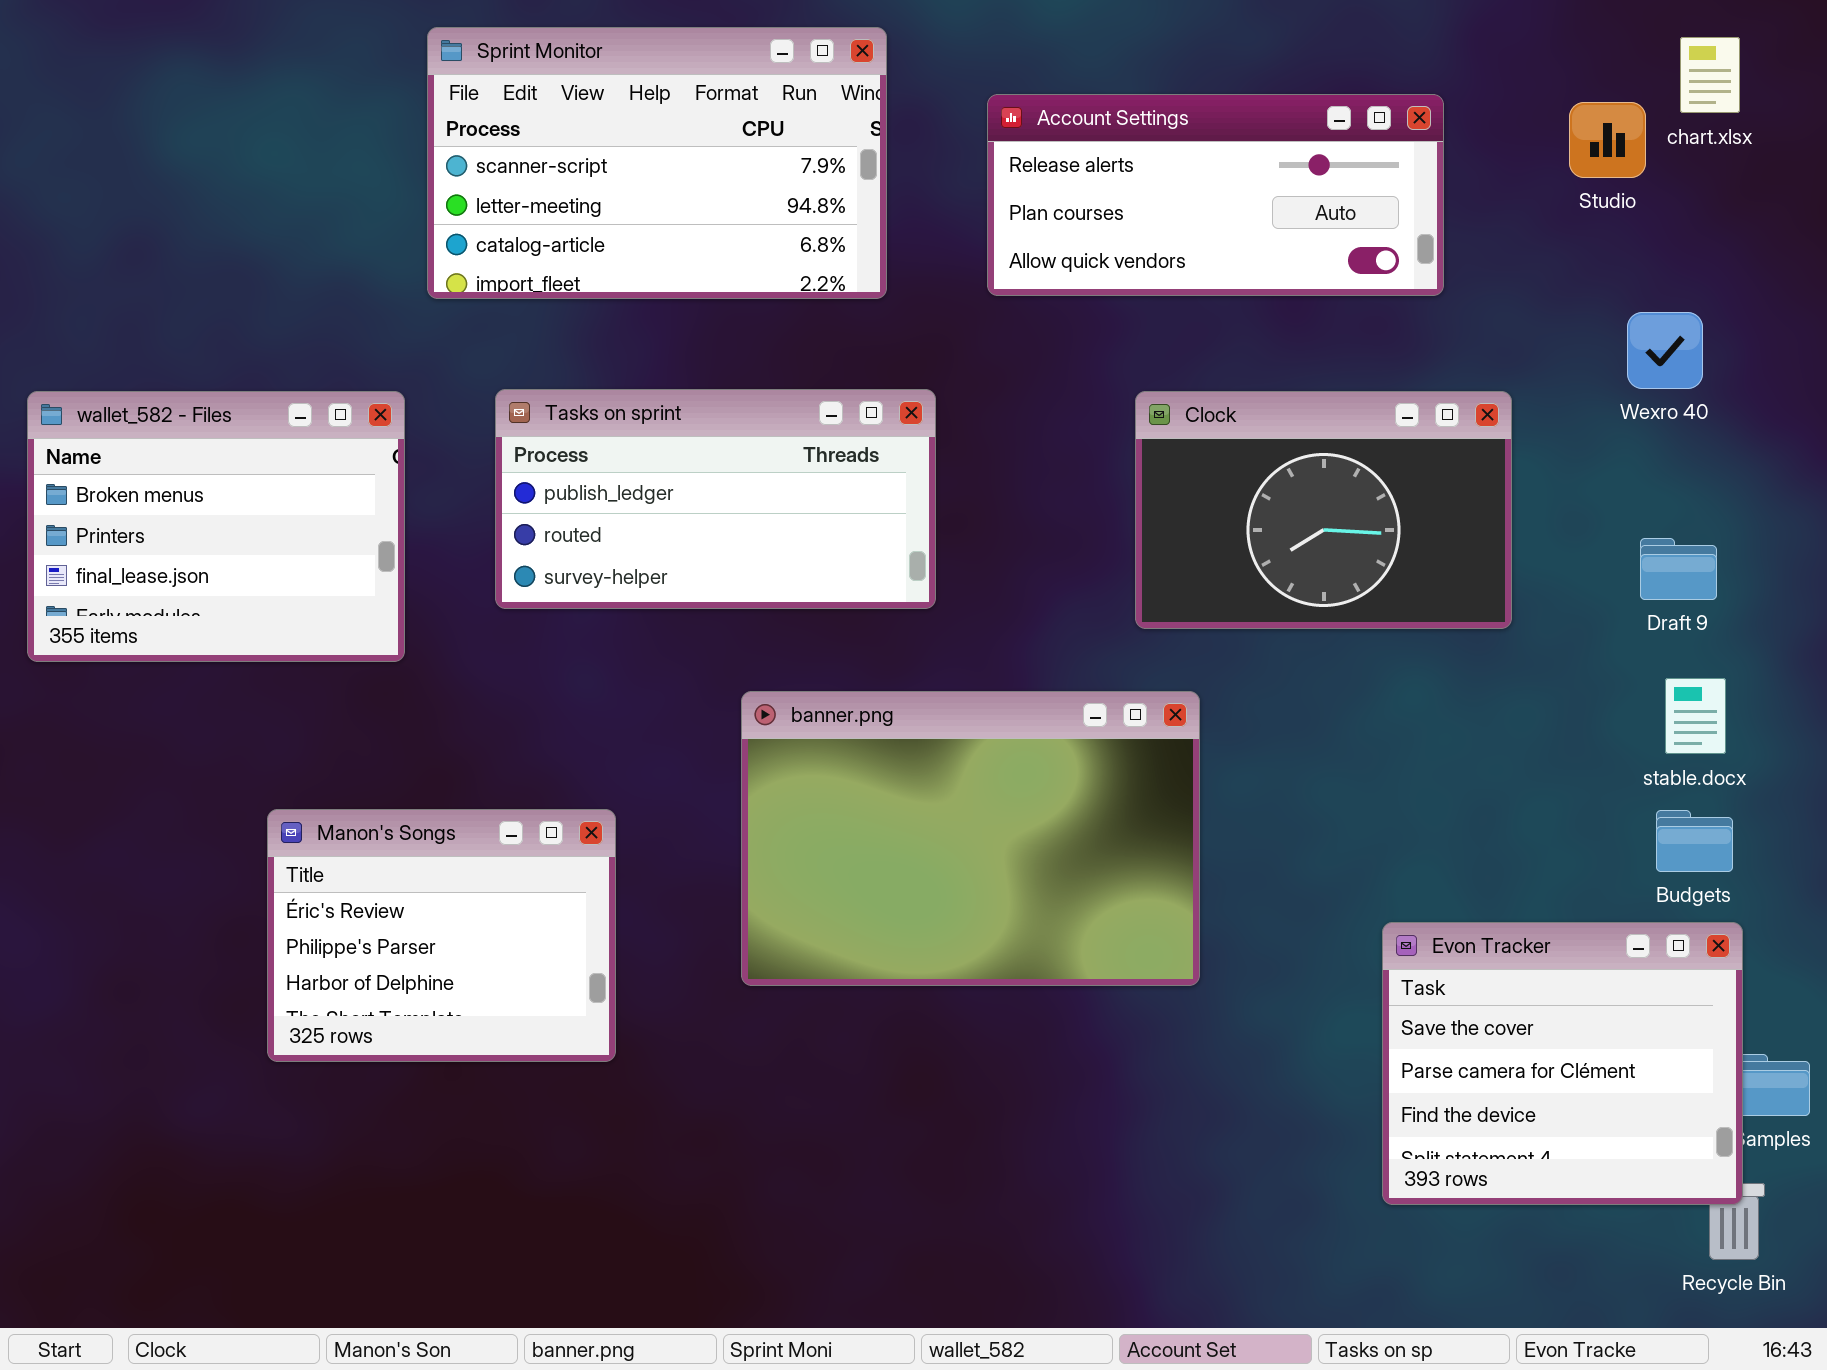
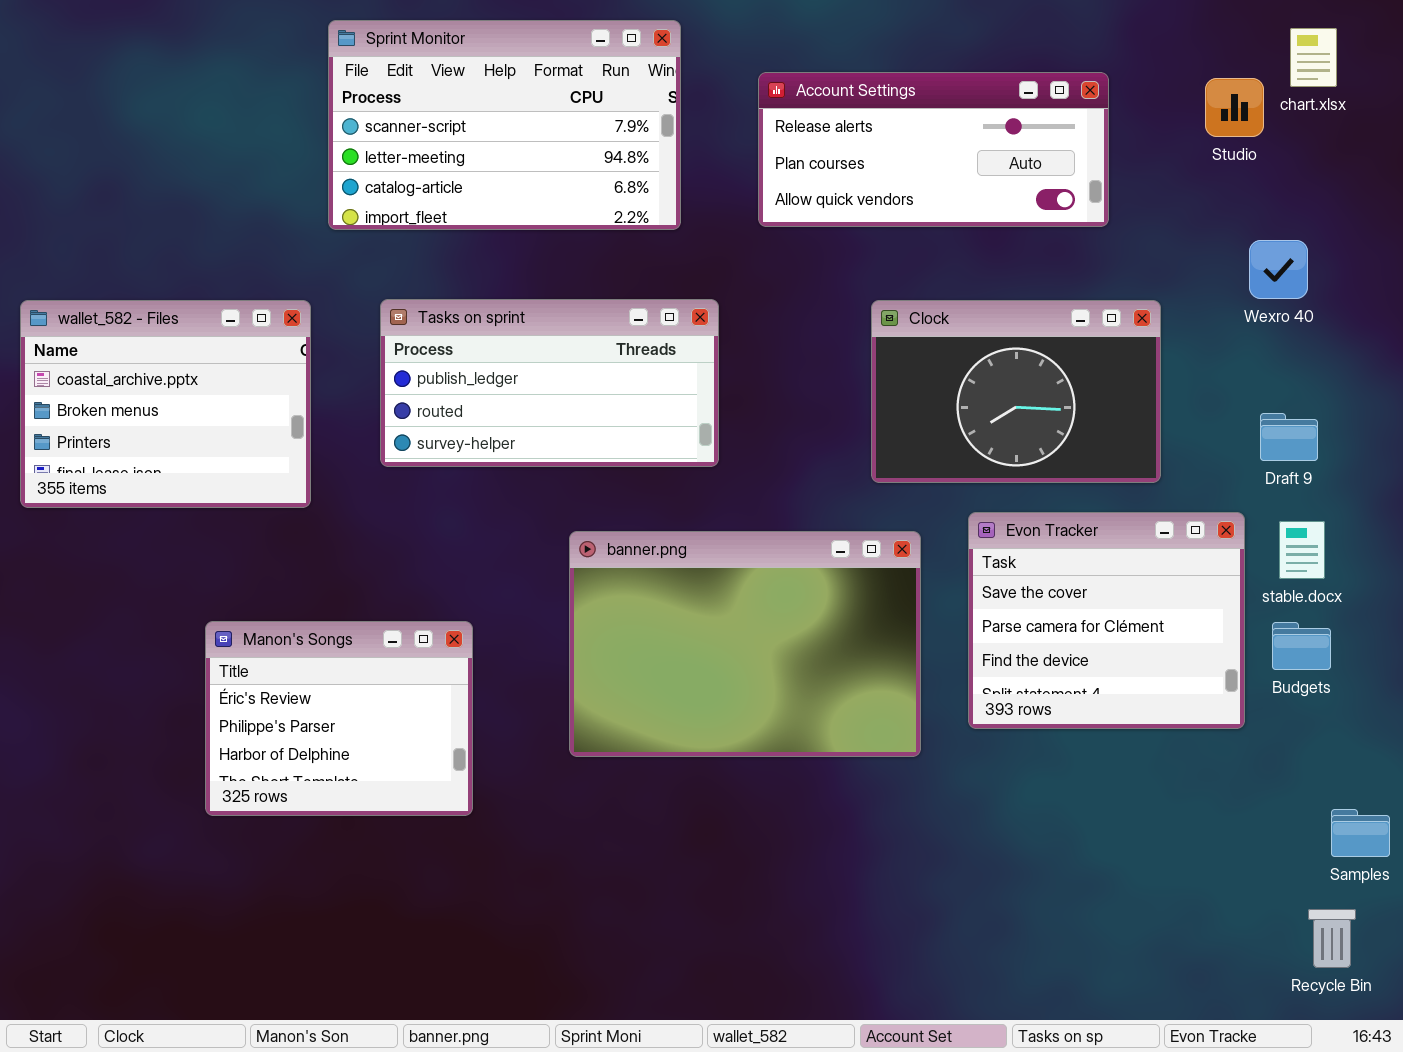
wallet_582 - Files: [27,391,405,662] -> [20,300,311,508], scrolled up 1 row
Evon Tracker: [1382,922,1743,1205] -> [968,512,1245,729], moved

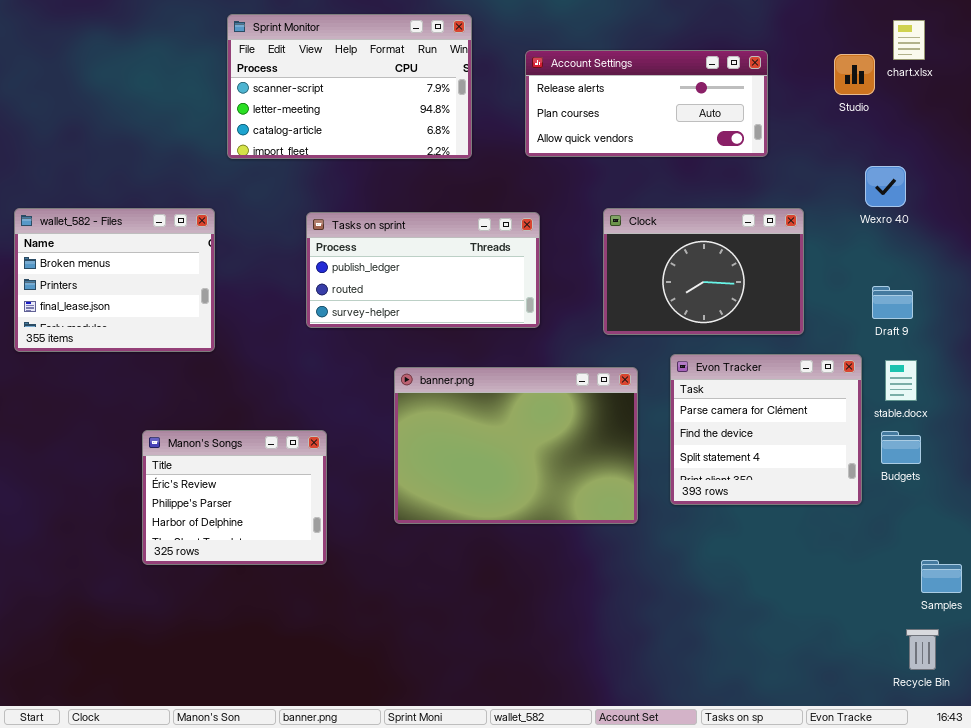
Tasks on sprint: [380,299,719,467] -> [306,212,540,328], moved
wallet_582 - Files: [20,300,311,508] -> [14,208,215,352], scrolled down 1 row
Evon Tracker: [968,512,1245,729] -> [670,354,862,505], scrolled down 1 row

